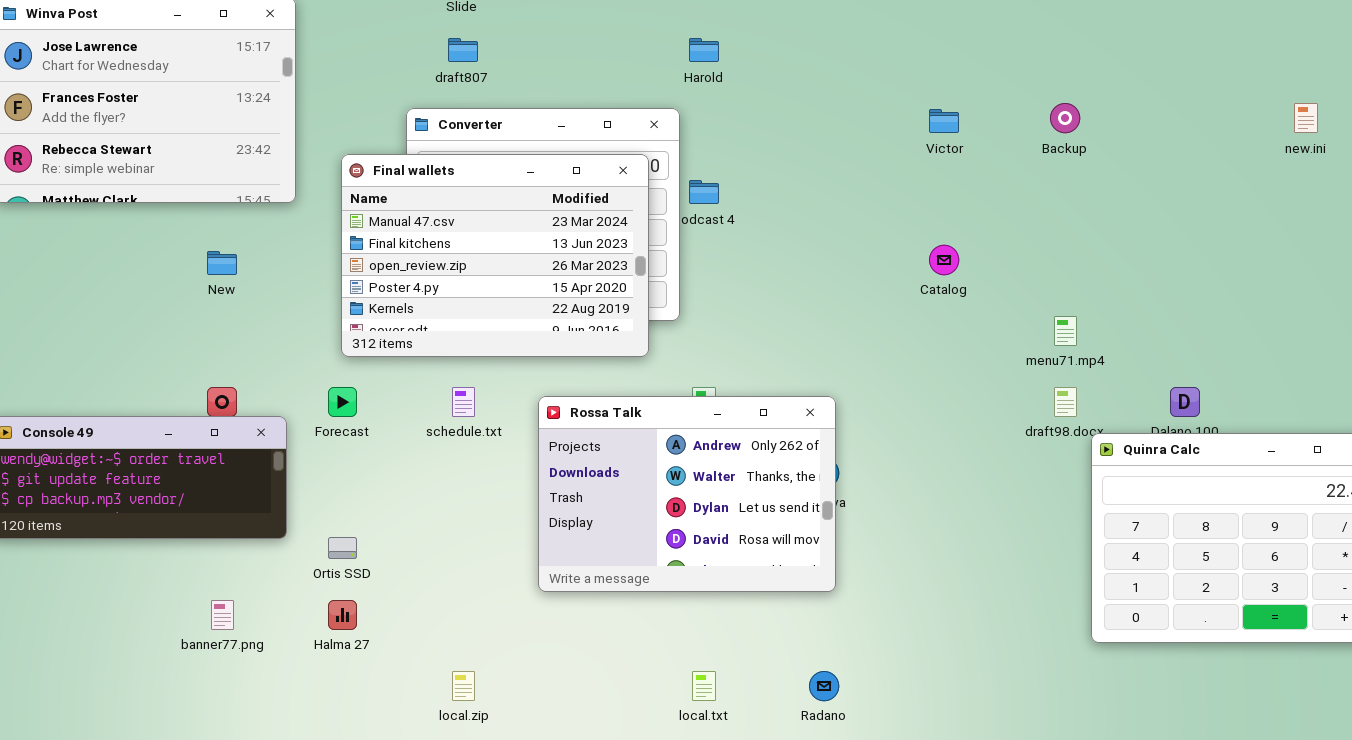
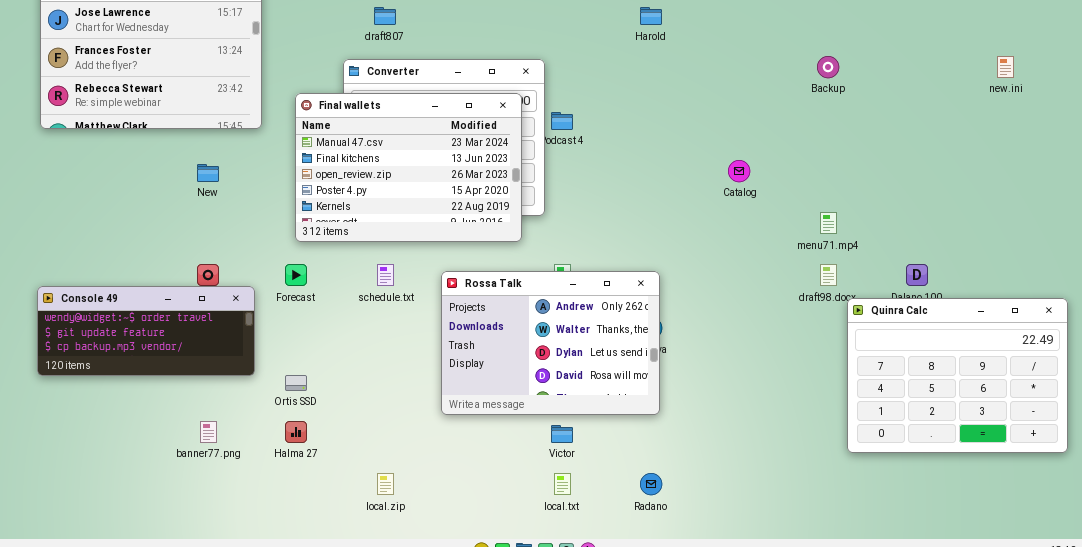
Harold: [689,38,719,62] -> [640,7,662,25], moved
Victor: [929,109,959,133] -> [551,425,573,443], moved

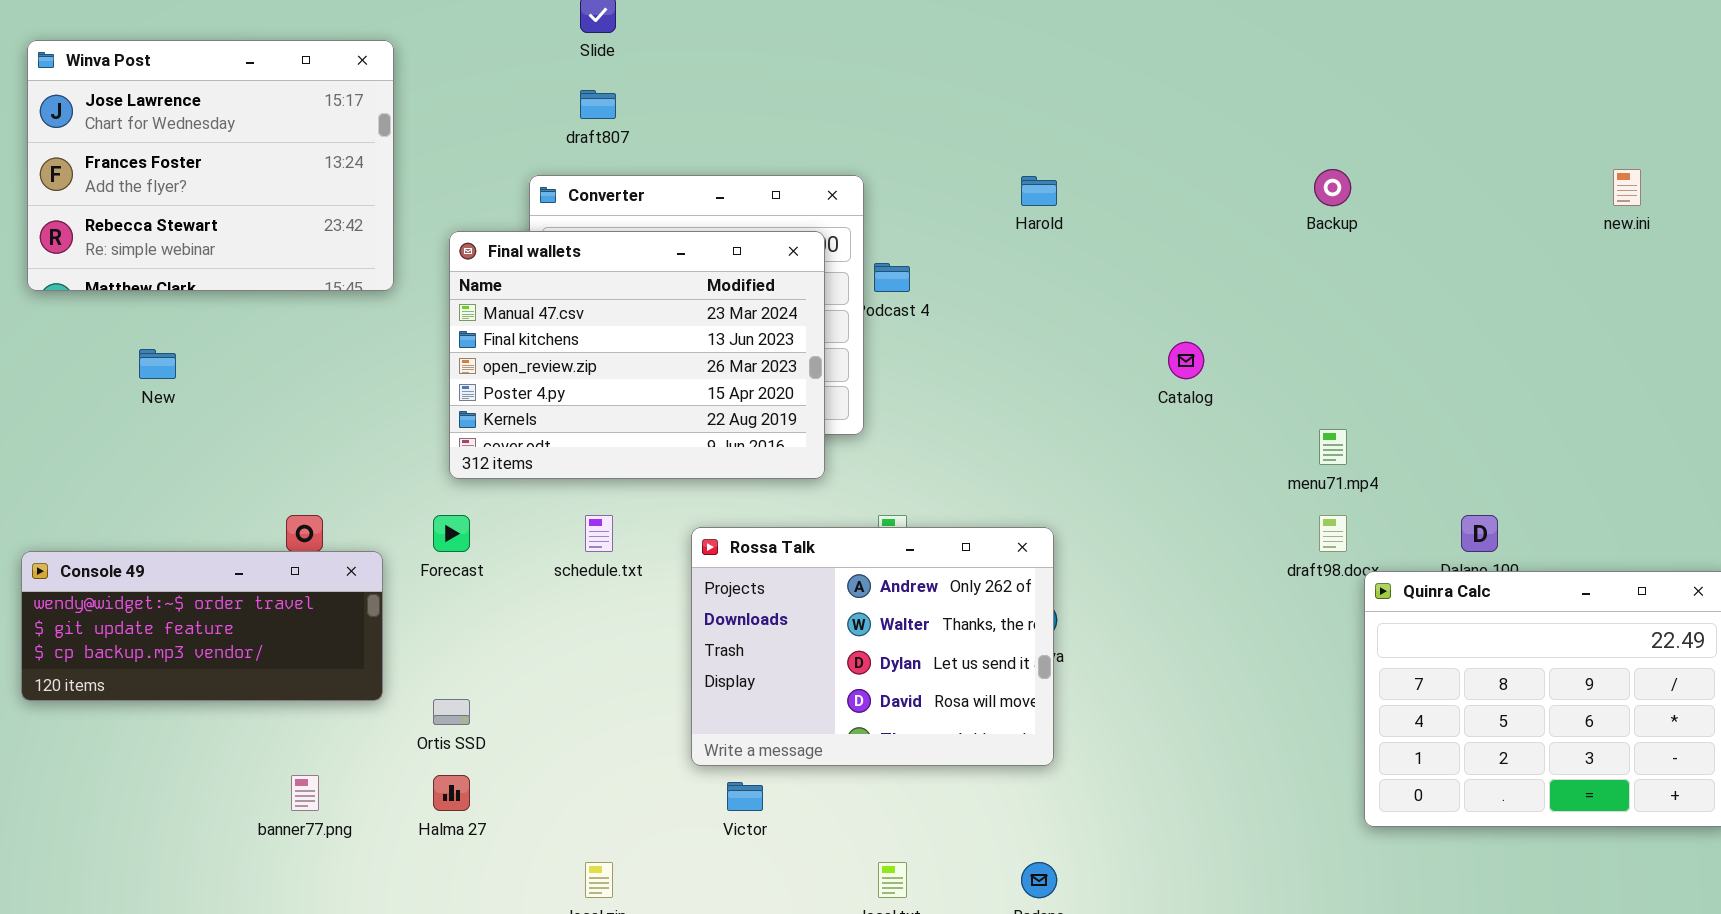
Harold: [640,7,662,25] -> [1021,176,1057,206], moved
New: [197,164,219,182] -> [139,349,176,379], moved
Victor: [551,425,573,443] -> [727,782,763,811], moved

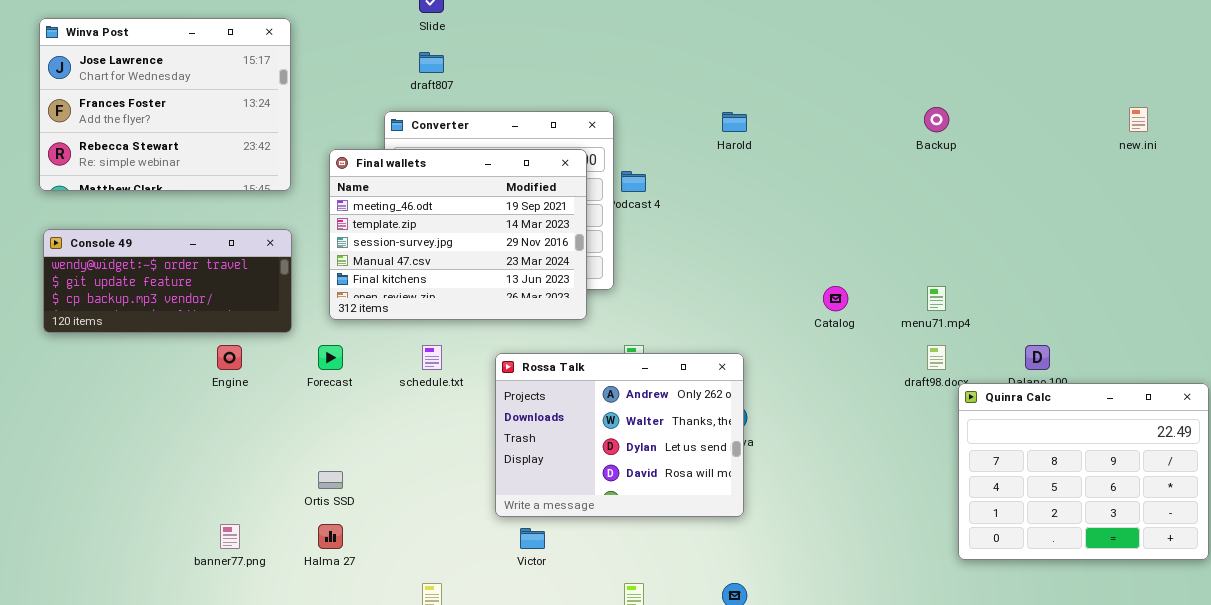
Final wallets: [449,231,825,479] -> [329,149,587,320], scrolled up 3 rows
Catalog: [1168,342,1204,379] -> [823,286,848,311], moved
Console 49: [21,551,383,701] -> [43,229,292,333], moved

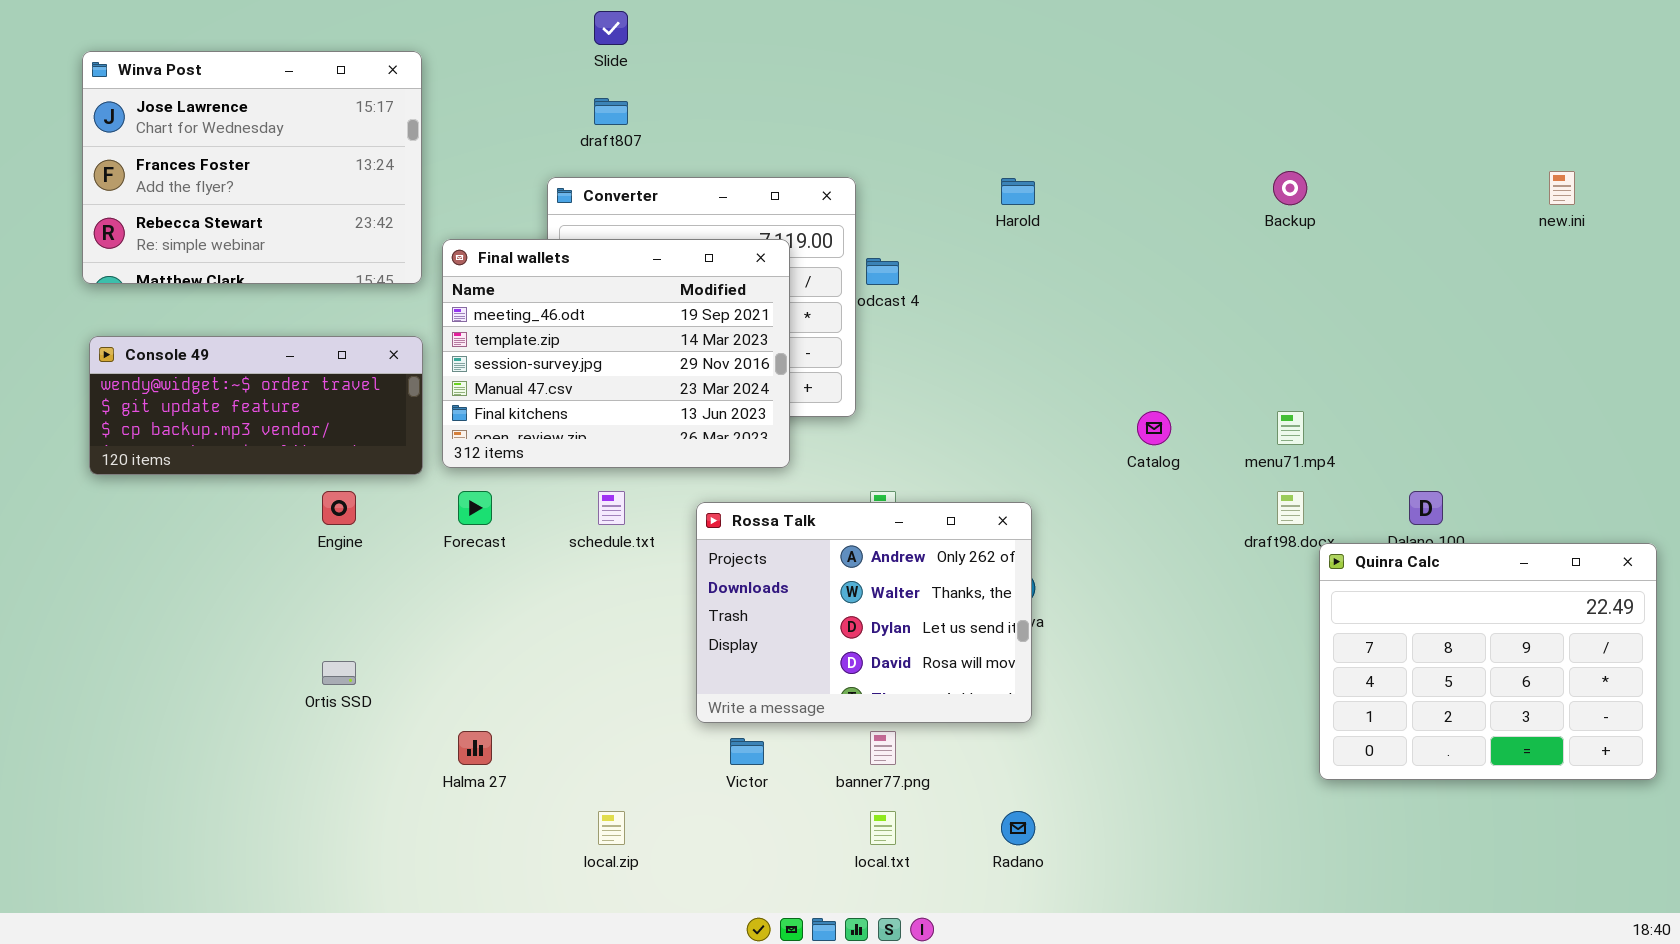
Final wallets: [329,149,587,320] -> [442,239,790,468], moved
Ortis SSD: [318,471,343,489] -> [322,661,356,685], moved
banner77.png: [220,524,240,549] -> [870,731,896,765], moved

